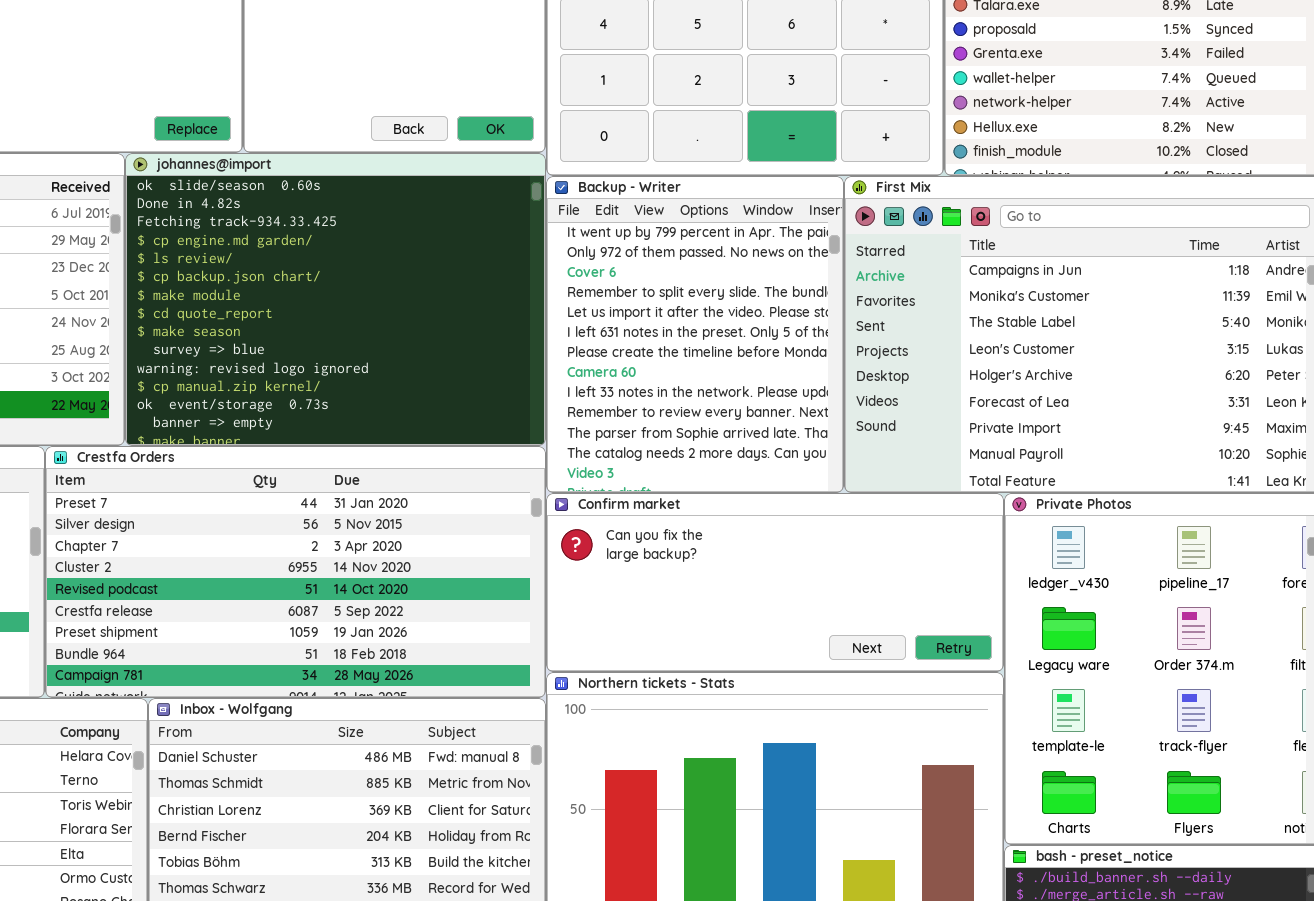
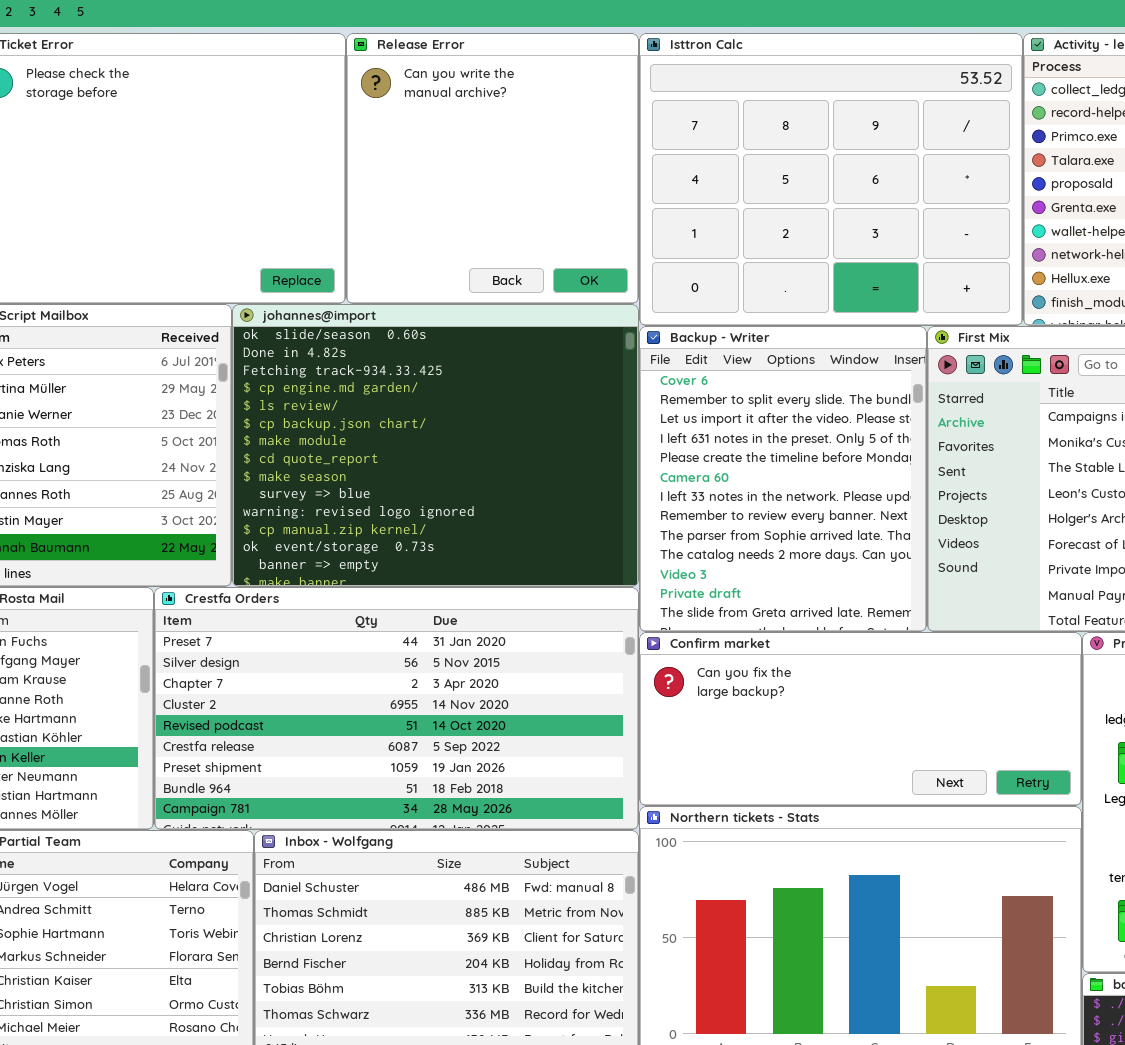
Backup - Writer: [546,176,844,493] -> [639,326,927,632], scrolled down 2 rows

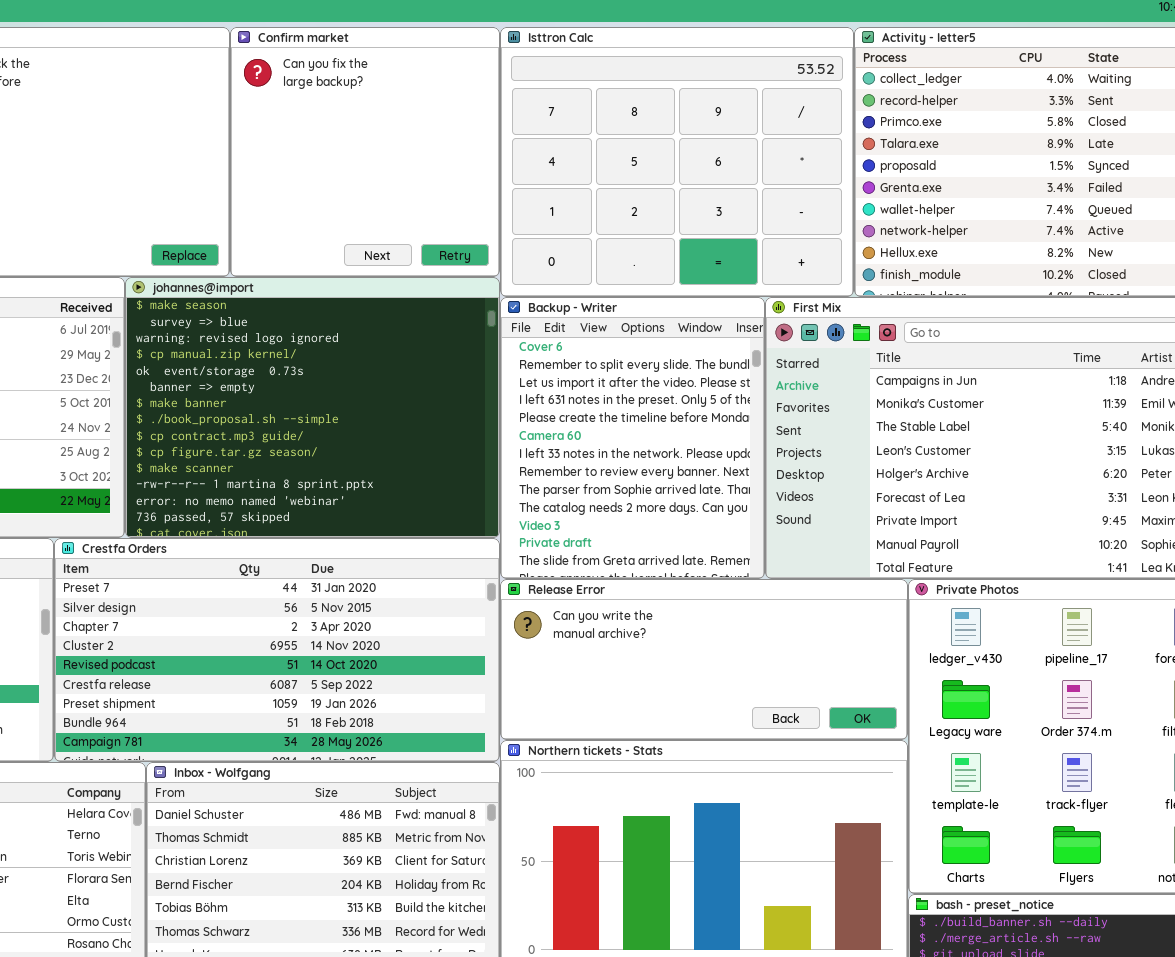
Release Error: [346,33,639,304] -> [500,579,908,740], moved, resized
johannes@import: [232,304,639,587] -> [125,277,500,538], scrolled down 8 rows
Confirm market: [639,632,1082,806] -> [230,27,500,277], moved, resized

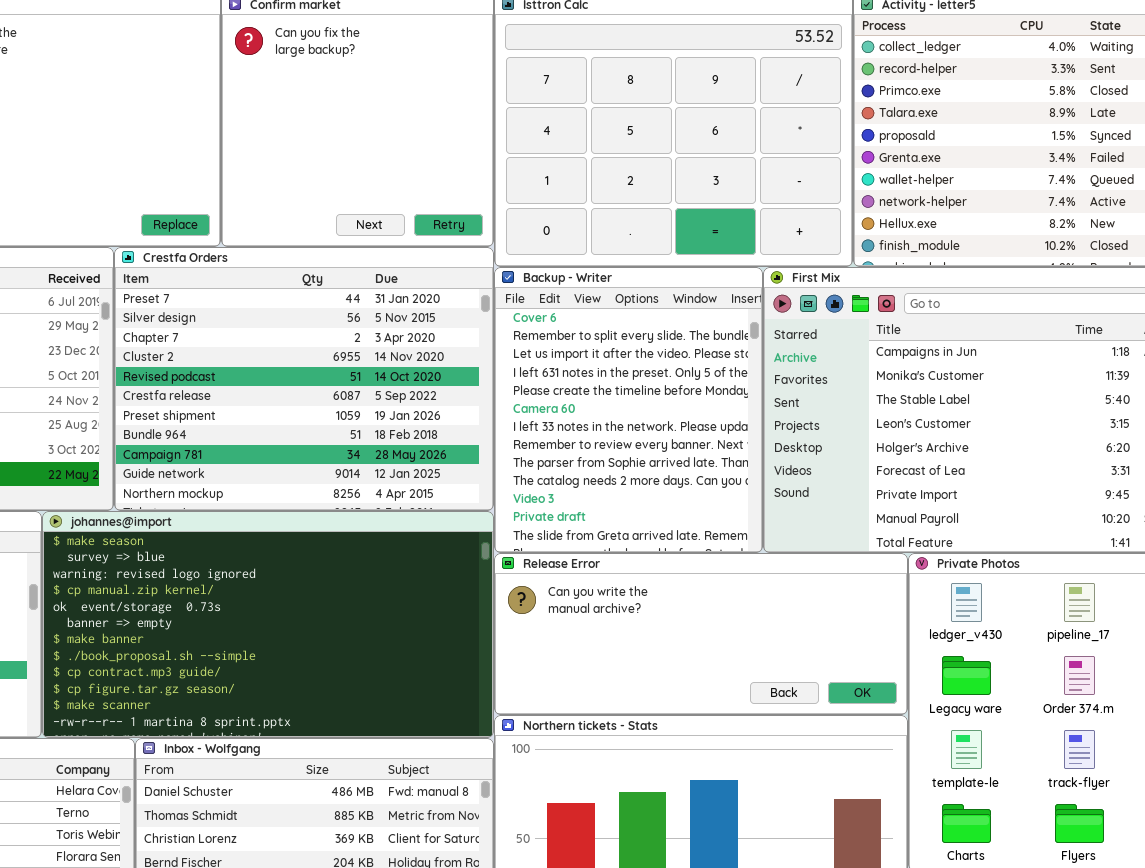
johannes@import: [125,277,500,538] -> [42,511,494,738], moved, resized
Crestfa Orders: [54,538,500,762] -> [114,247,494,511], moved, resized

